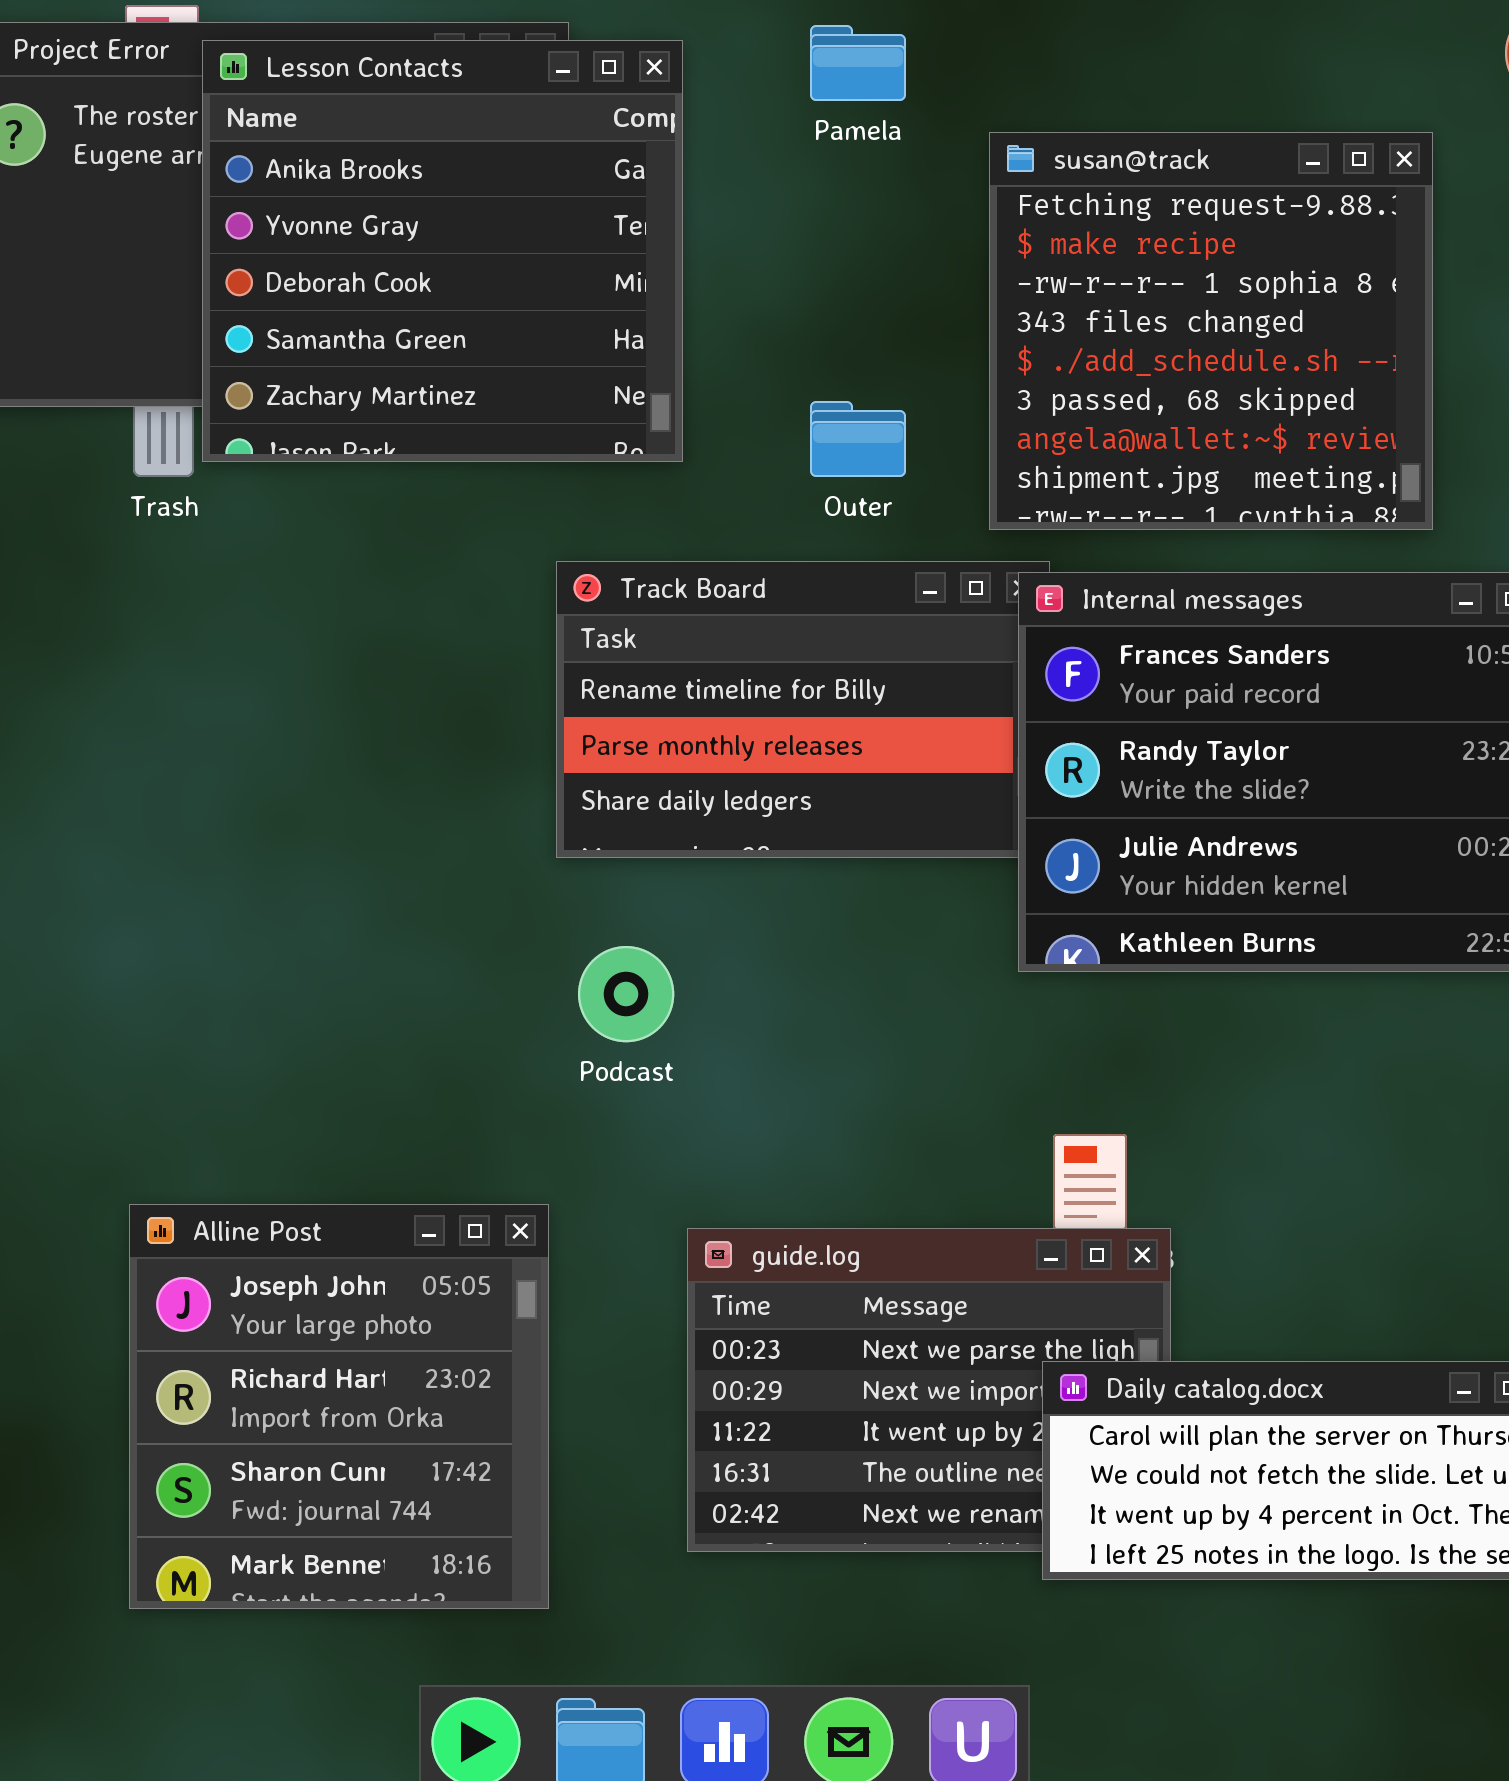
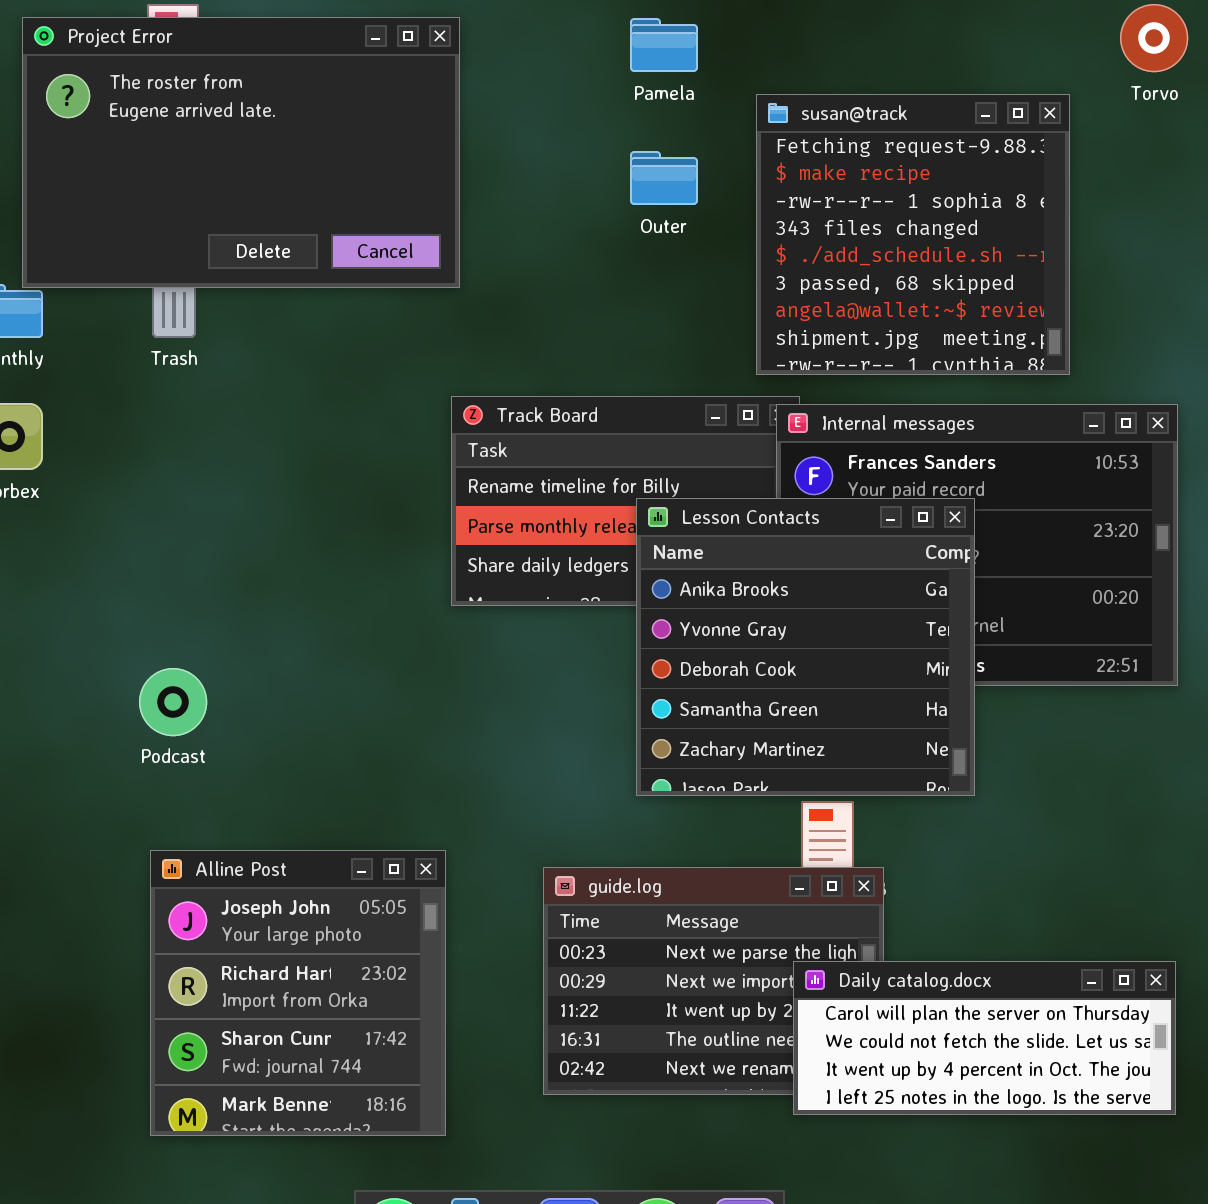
Lesson Contacts: [202,40,683,462] -> [636,498,975,796], moved
Outer: [810,401,906,477] -> [630,151,698,205], moved
Podcast: [578,946,674,1042] -> [139,668,207,736], moved

